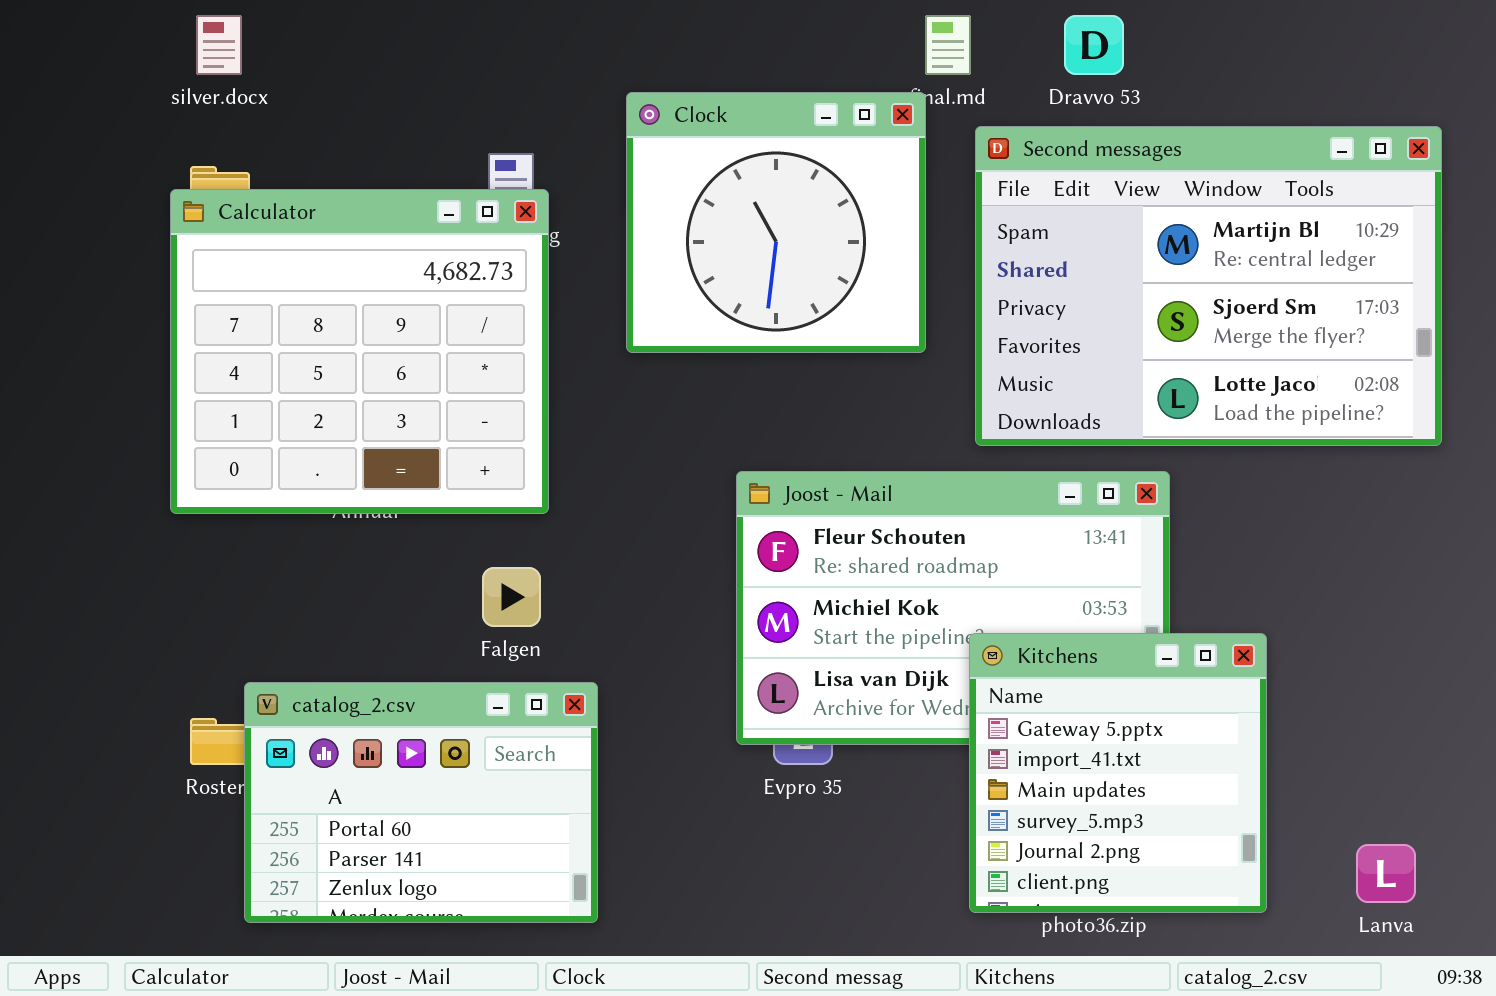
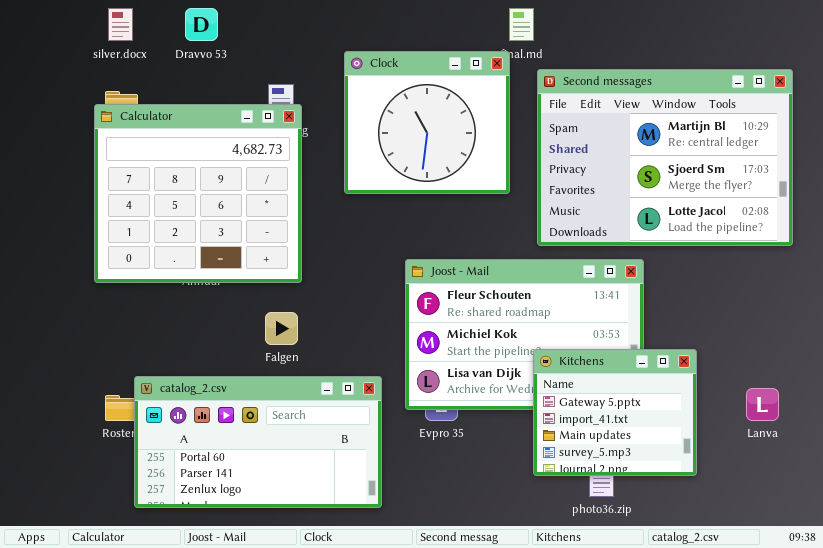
Dravvo 53: [1064,15,1124,75] -> [185,8,218,41], moved
Kitchens: [969,633,1267,913] -> [533,349,697,476], resized
catalog_2.csv: [244,682,598,923] -> [134,376,382,508], resized
Lanva: [1356,844,1416,903] -> [746,388,779,421], moved

